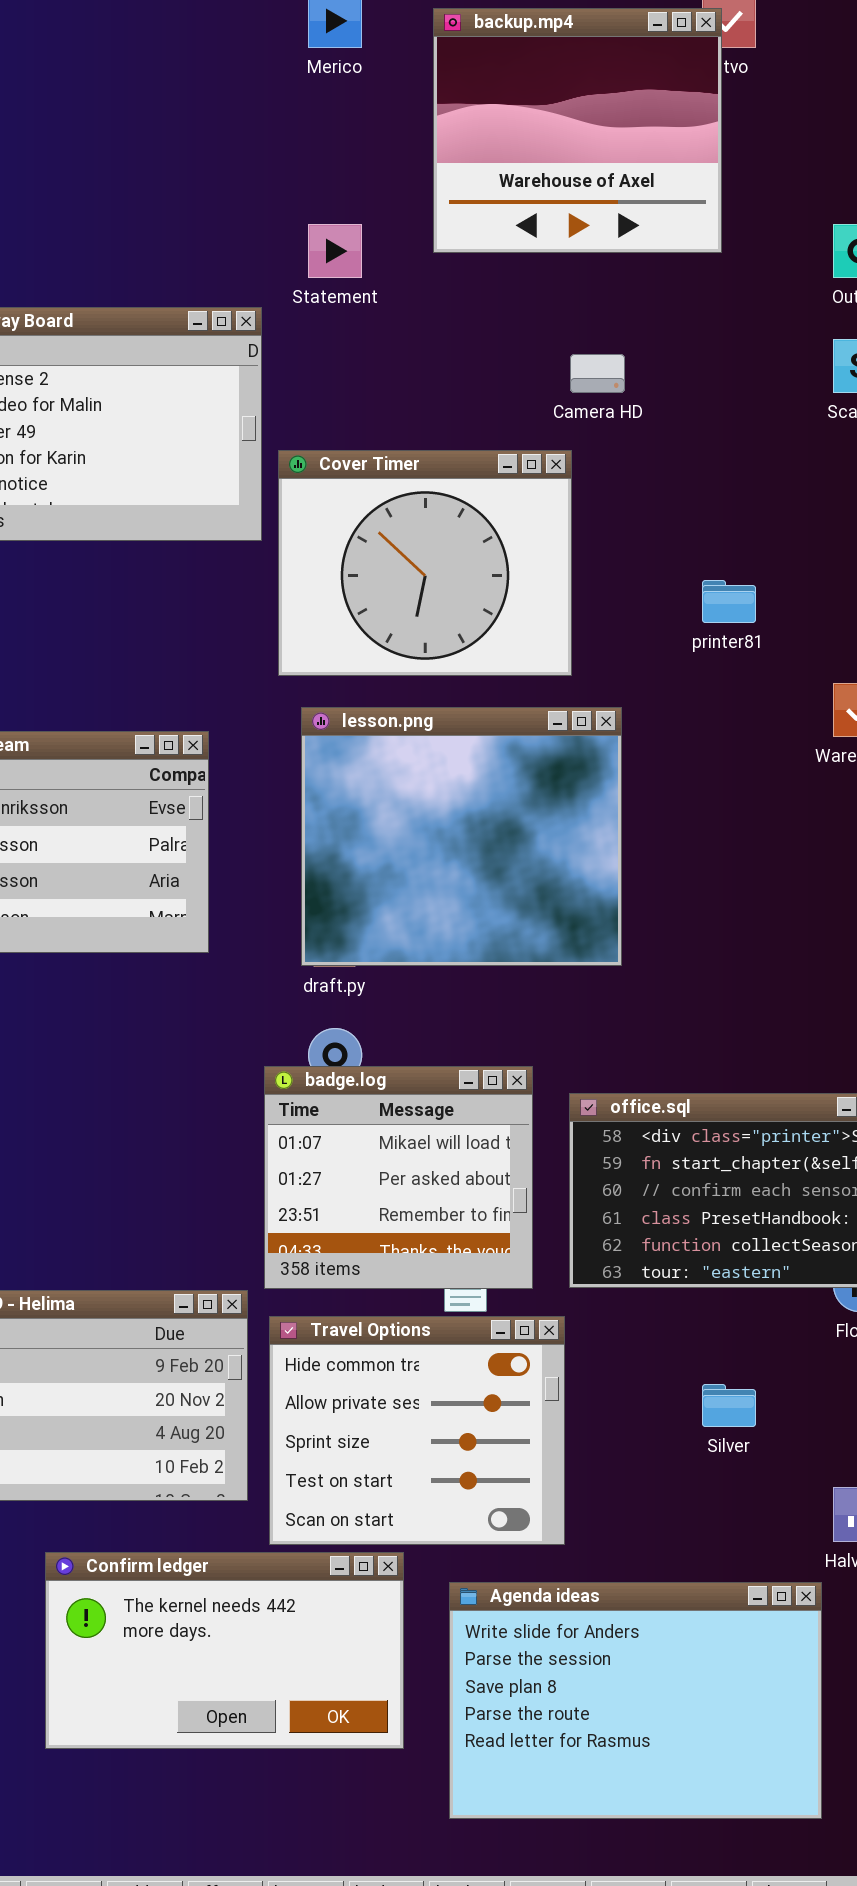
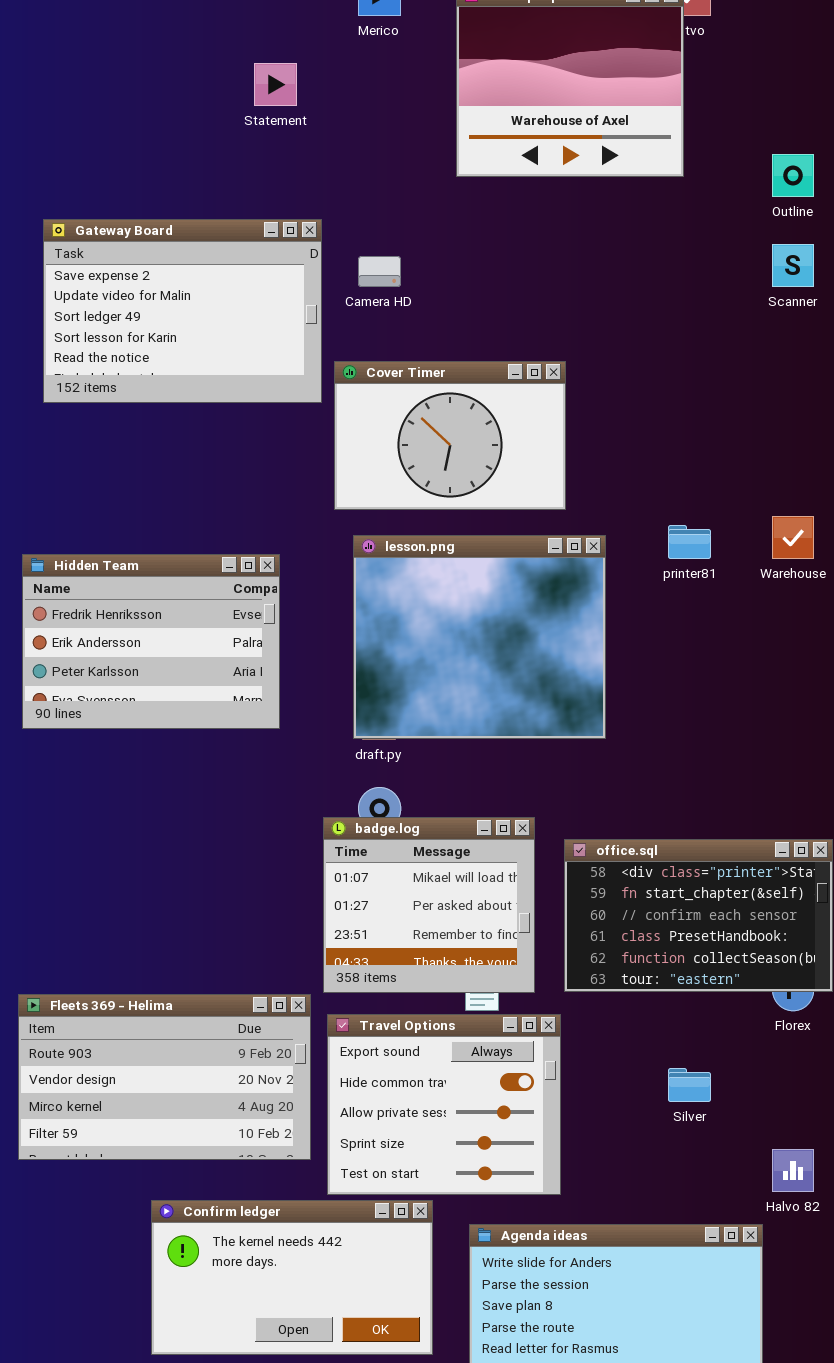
Statement: [308,224,362,278] -> [254,63,297,106], moved
Camera HD: [570,354,625,393] -> [358,256,401,287], moved
Cover Timer: [278,450,572,676] -> [334,361,566,510], resized
printer81: [702,580,756,623] -> [668,525,711,559], moved
Travel Options: [269,1316,565,1545] -> [327,1014,561,1195], scrolled up 1 row

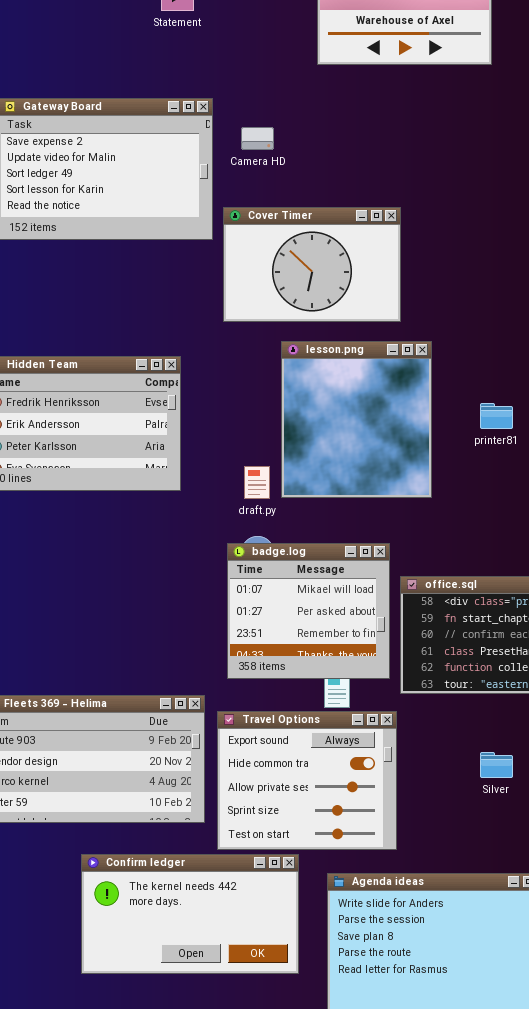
printer81: [668,525,711,559] -> [480,403,513,429], moved
lesson.png: [353,535,606,739] -> [281,341,432,498], resized
badge.log: [323,817,535,993] -> [227,543,390,679], moved

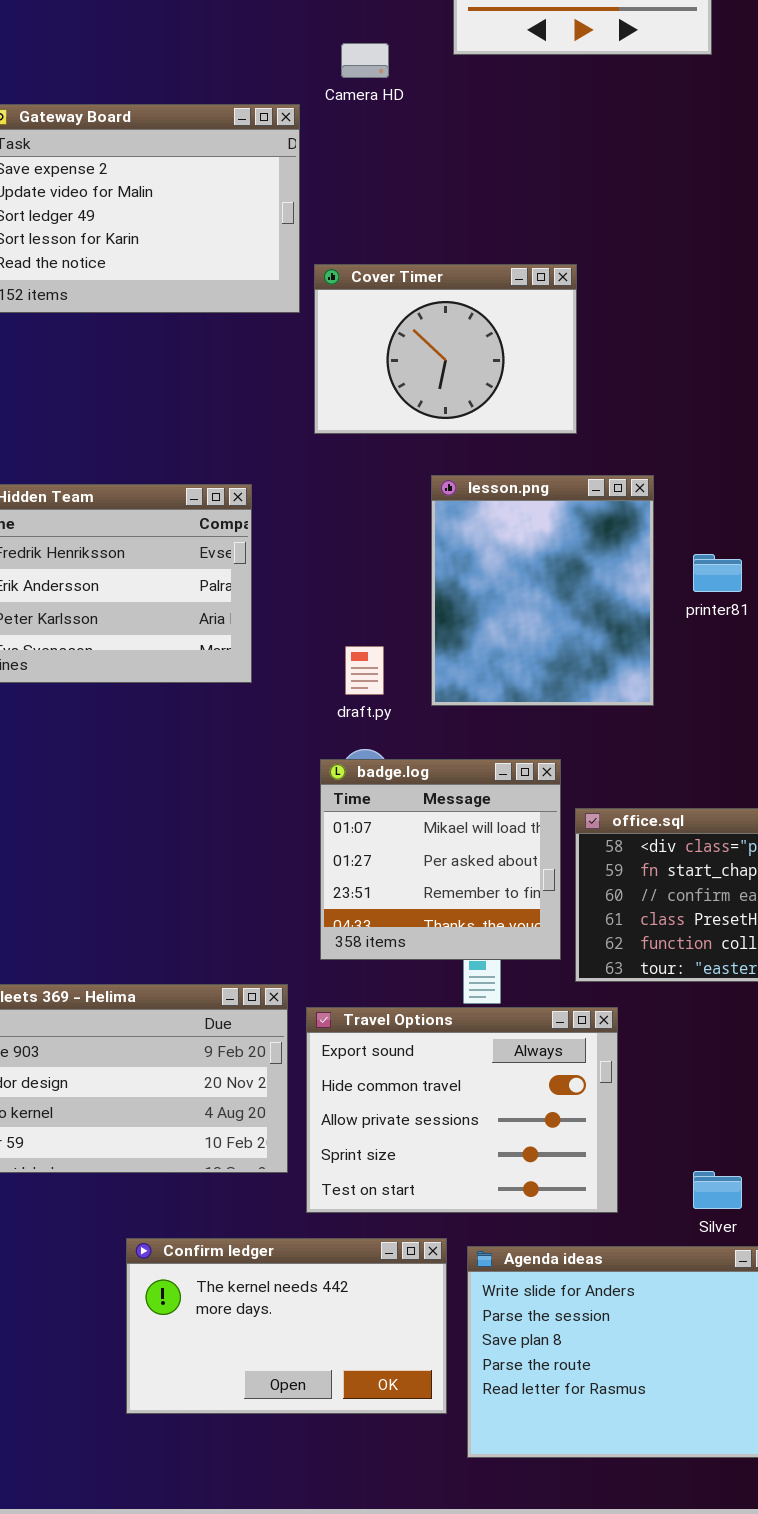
Camera HD: [241,127,274,150] -> [341,43,389,78], moved
lesson.png: [281,341,432,498] -> [431,475,654,706], moved
Travel Options: [217,711,397,850] -> [306,1007,618,1213], resized
Silver: [480,752,513,778] -> [693,1171,742,1209], moved
Confirm ledger: [81,854,299,974] -> [126,1238,447,1414], moved

